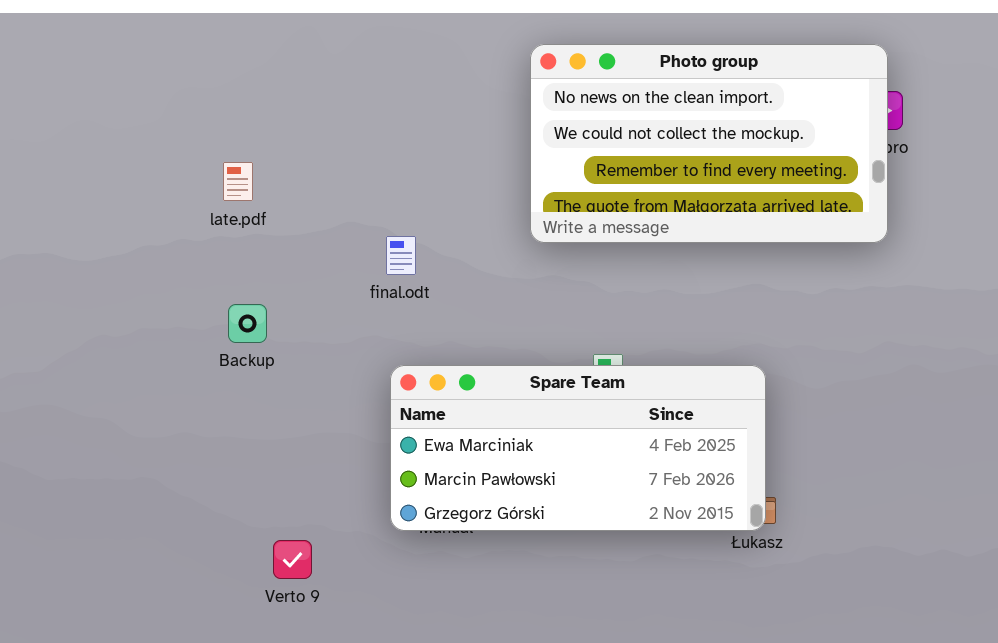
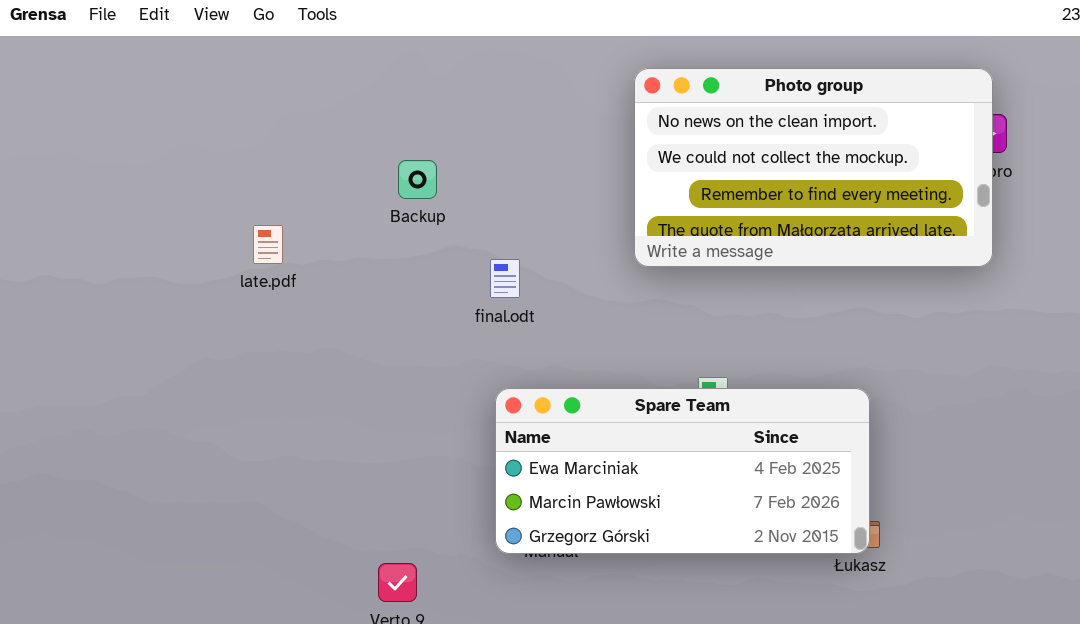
late.pdf: [223,162,253,201] -> [253,225,283,264], moved
Backup: [228,304,267,343] -> [398,160,437,199], moved

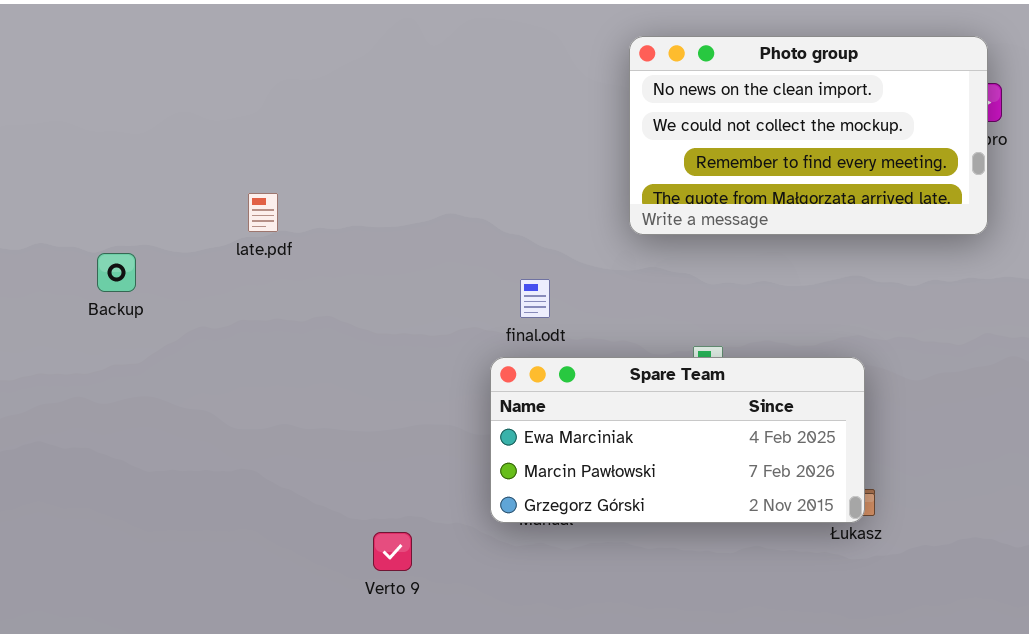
Backup: [398,160,437,199] -> [97,253,136,292], moved
final.odt: [490,259,520,298] -> [520,279,550,318], moved

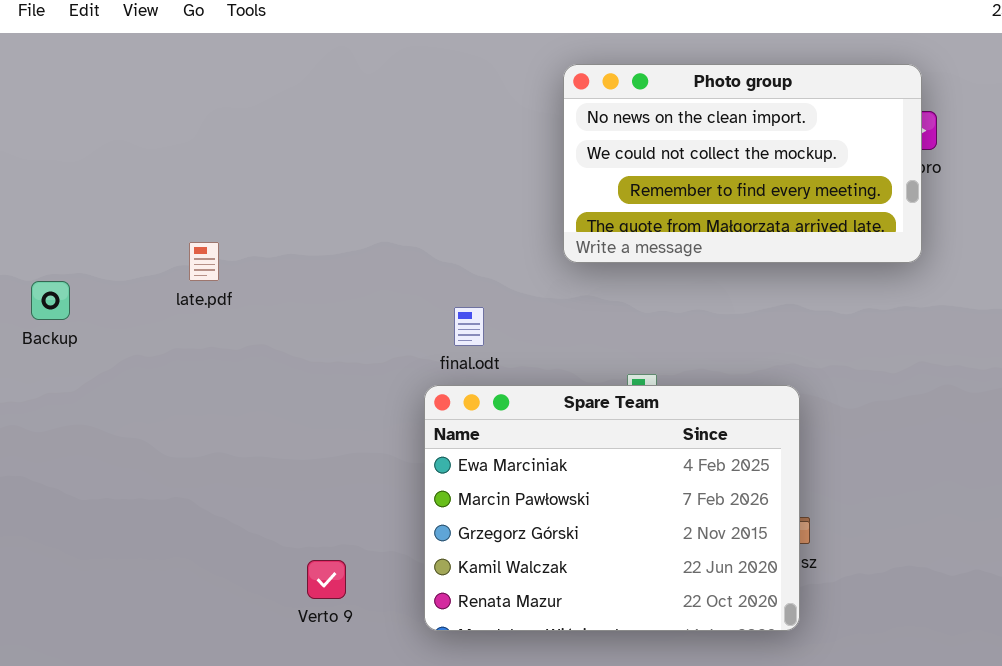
late.pdf: [248,193,278,232] -> [189,242,219,281], moved
Spare Team: [490,357,865,523] -> [424,385,800,631], resized

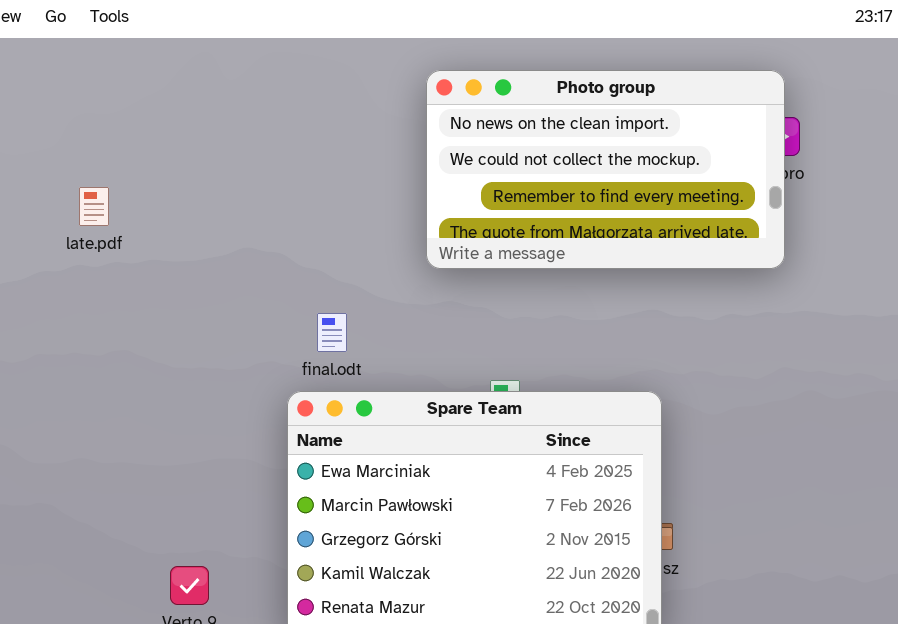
late.pdf: [189,242,219,281] -> [79,187,109,226], moved

